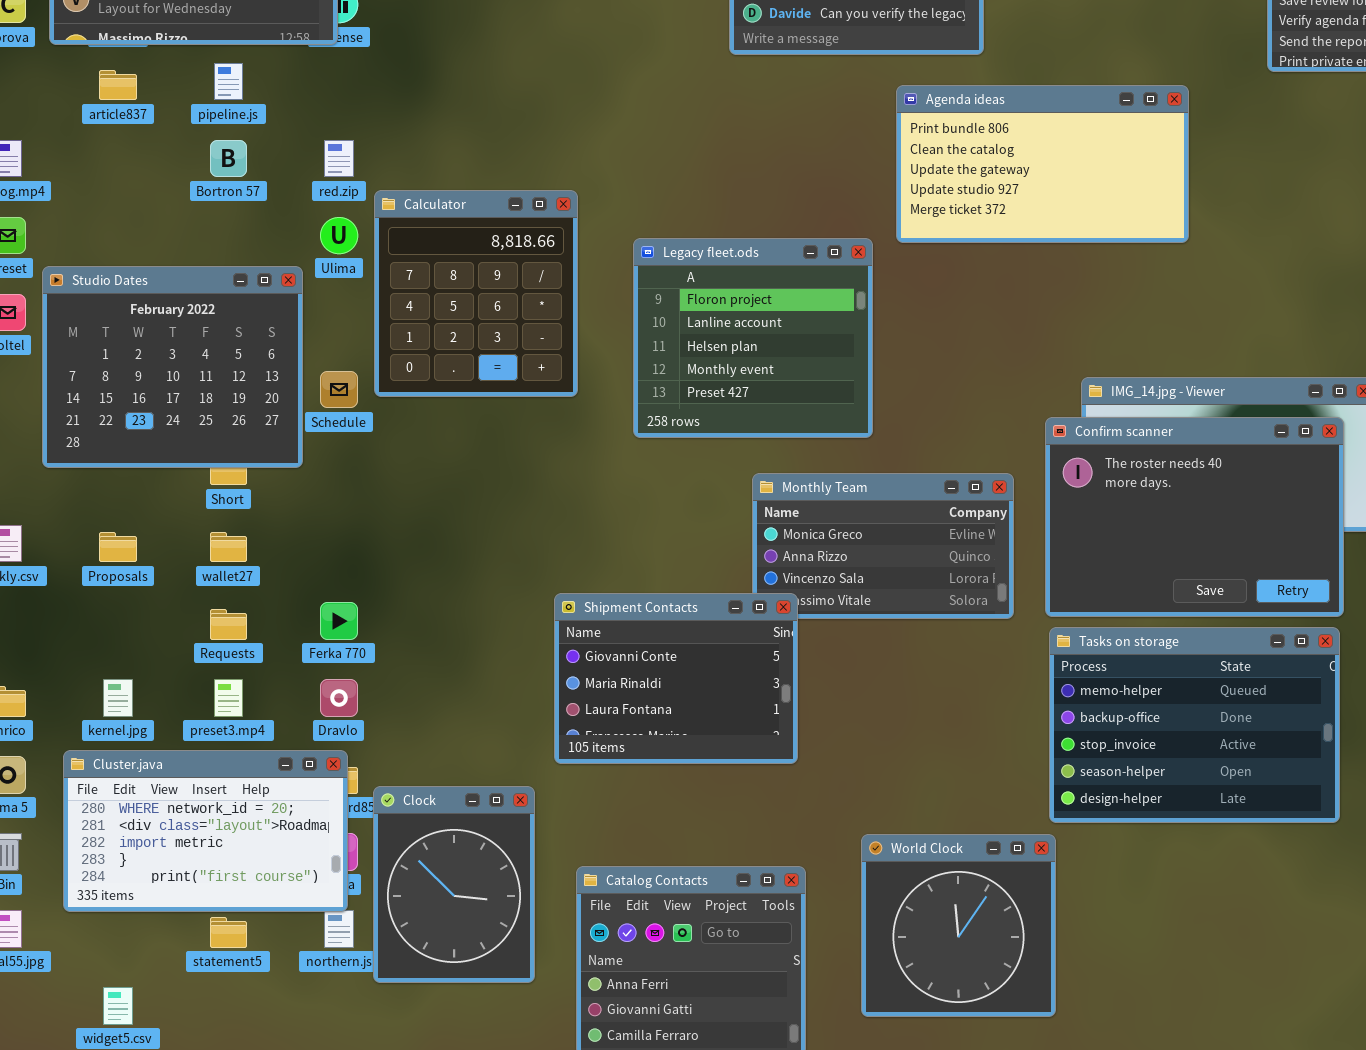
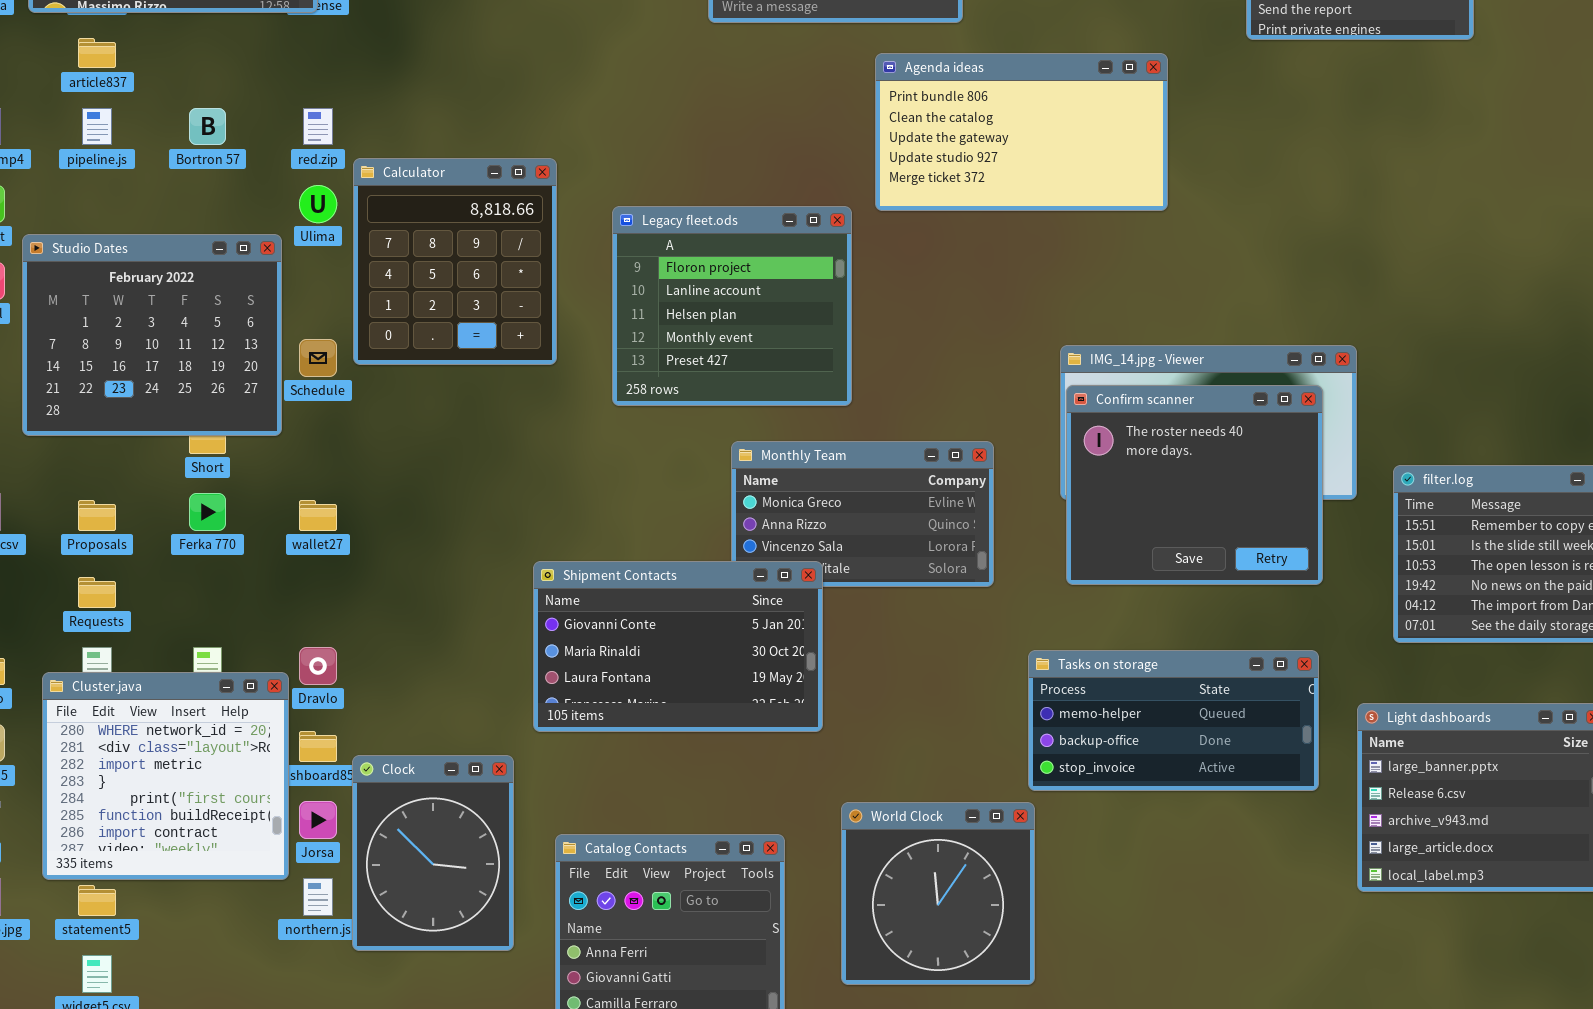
pipeline.js: [214,63,243,100] -> [82,108,112,145], moved
Confirm scanner: [1045,417,1344,617] -> [1066,385,1323,585], resized
wallet27: [210,532,247,562] -> [299,500,337,531], moved
Shipment Contacts: [554,593,798,764] -> [533,561,823,732], resized
Ferka 770: [320,602,358,640] -> [189,493,226,531], moved
Requests: [210,609,247,640] -> [78,577,116,608], moved
Tasks on storage: [1049,627,1340,823] -> [1028,650,1319,791], resized
Cluster.java: [63,750,348,912] -> [42,672,289,880], resized
statement5: [210,917,247,948] -> [78,885,116,916], moved

